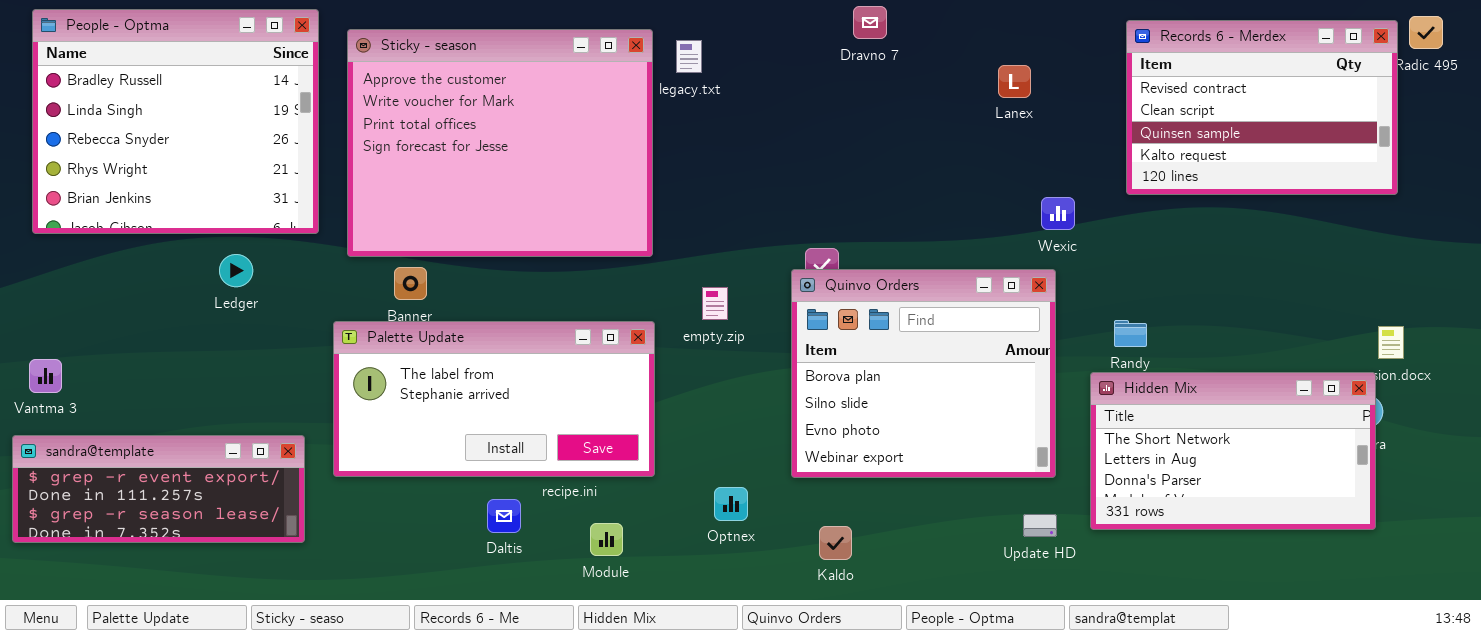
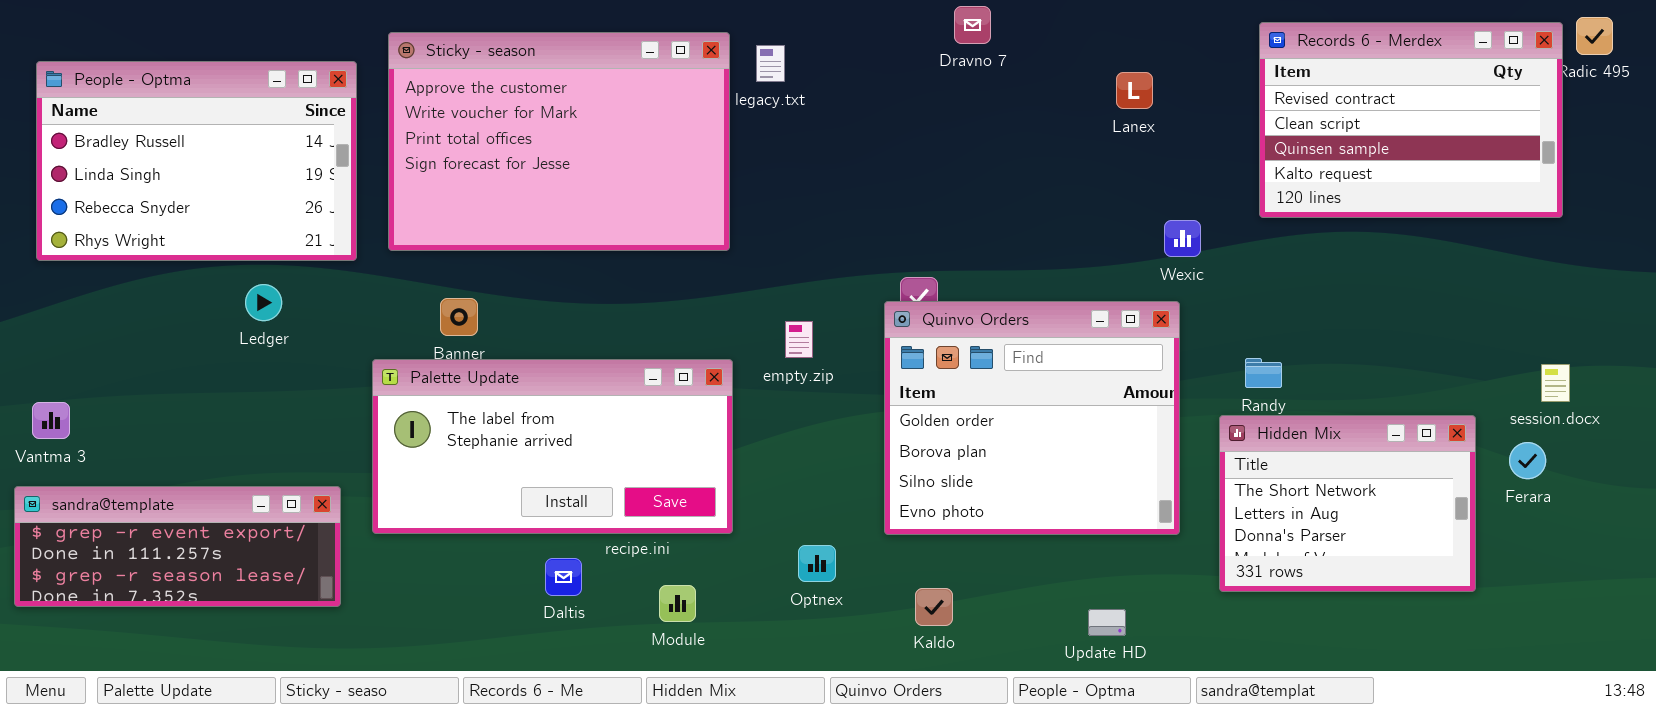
People - Optma: [32,9,319,234] -> [36,61,357,261], resized
Sticky - season: [347,29,653,257] -> [388,32,730,251], resized
Quinvo Orders: [791,269,1056,478] -> [884,301,1180,535], scrolled up 1 row
Hidden Mix: [1090,372,1376,530] -> [1219,415,1476,592], resized
Update HD: [1023,514,1057,537] -> [1088,609,1126,636], moved

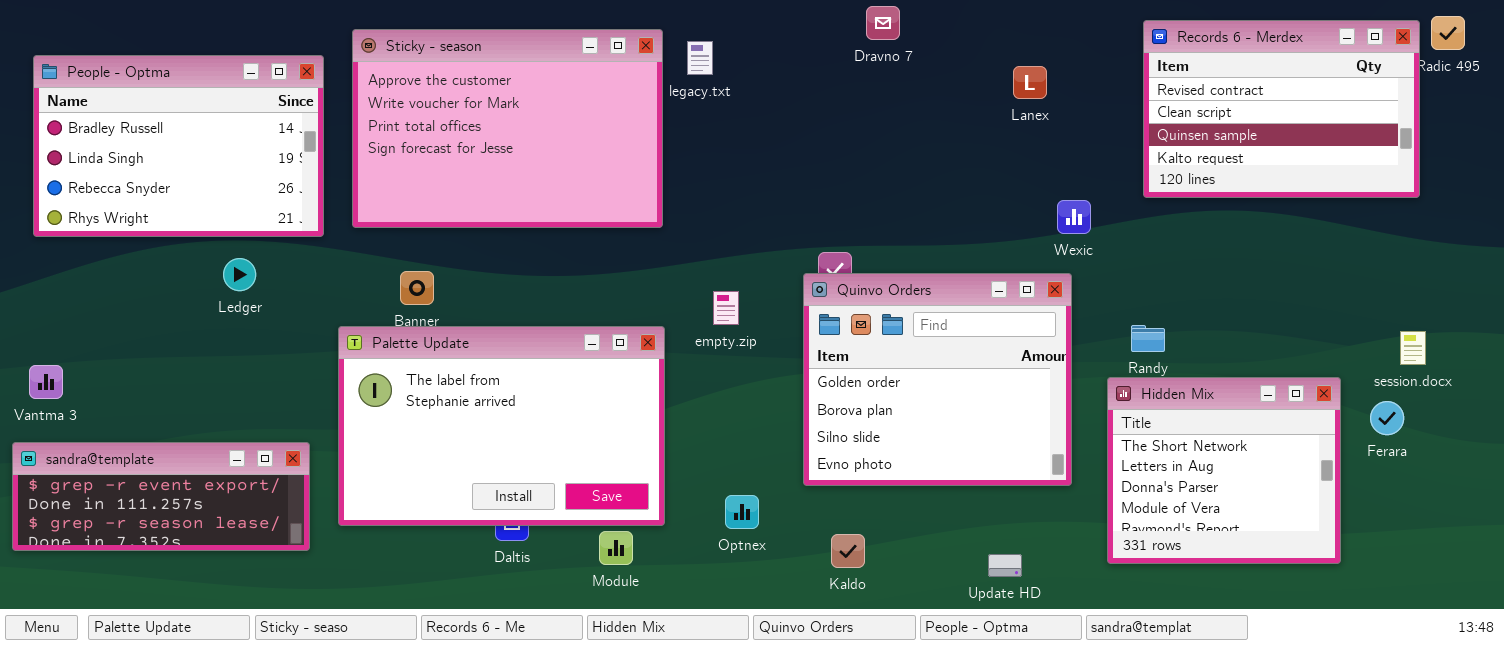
Palette Update: [372,359,733,534] -> [338,326,665,526], resized
Hidden Mix: [1219,415,1476,592] -> [1107,377,1341,564], resized

